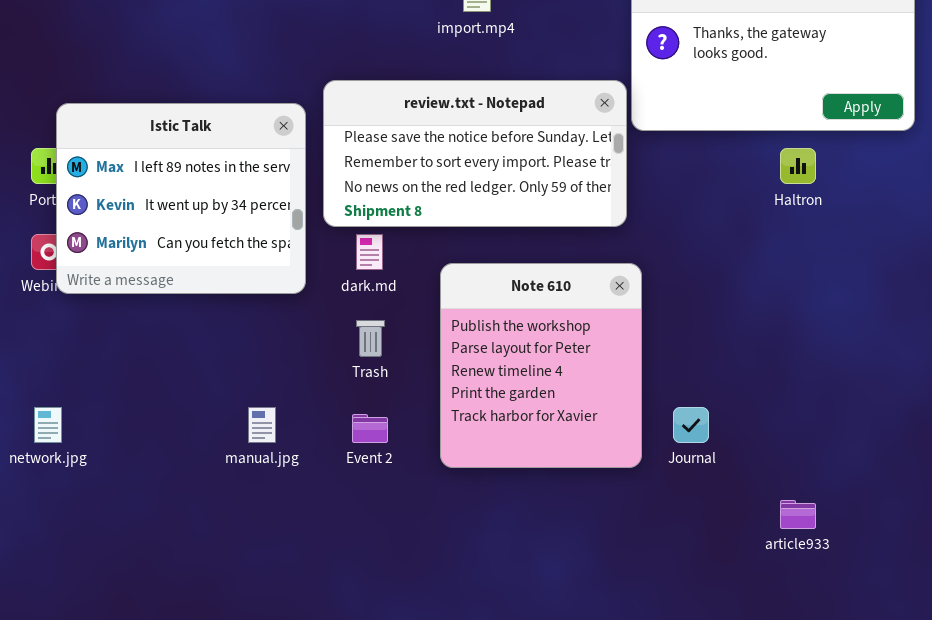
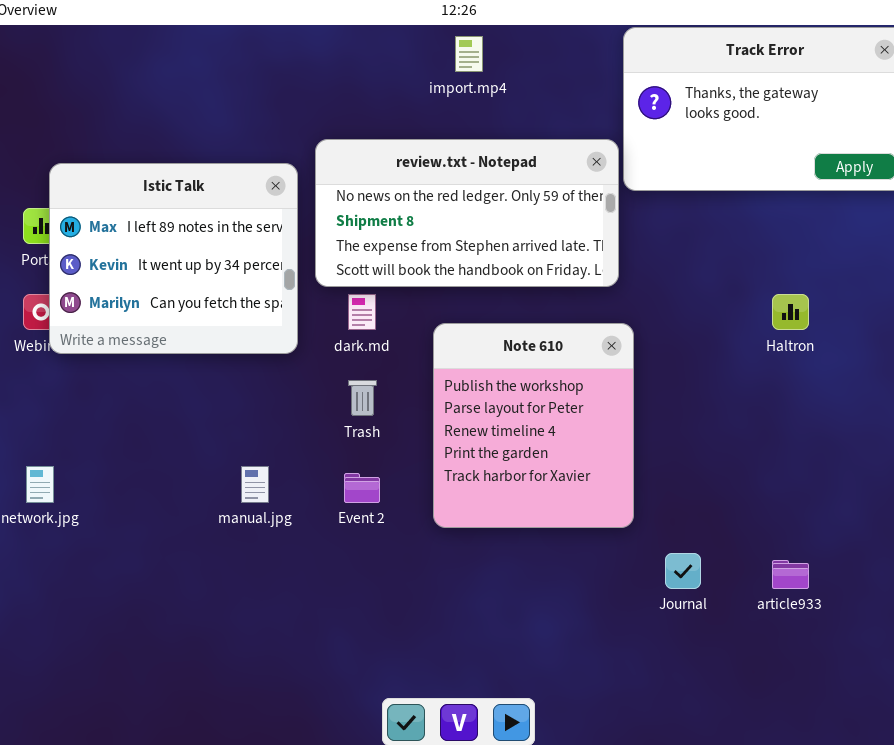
review.txt - Notepad: [323,80,627,227] -> [315,139,619,287], scrolled down 2 rows
Haltron: [780,148,816,184] -> [772,294,809,330], moved
Journal: [673,407,709,443] -> [665,553,701,589], moved

